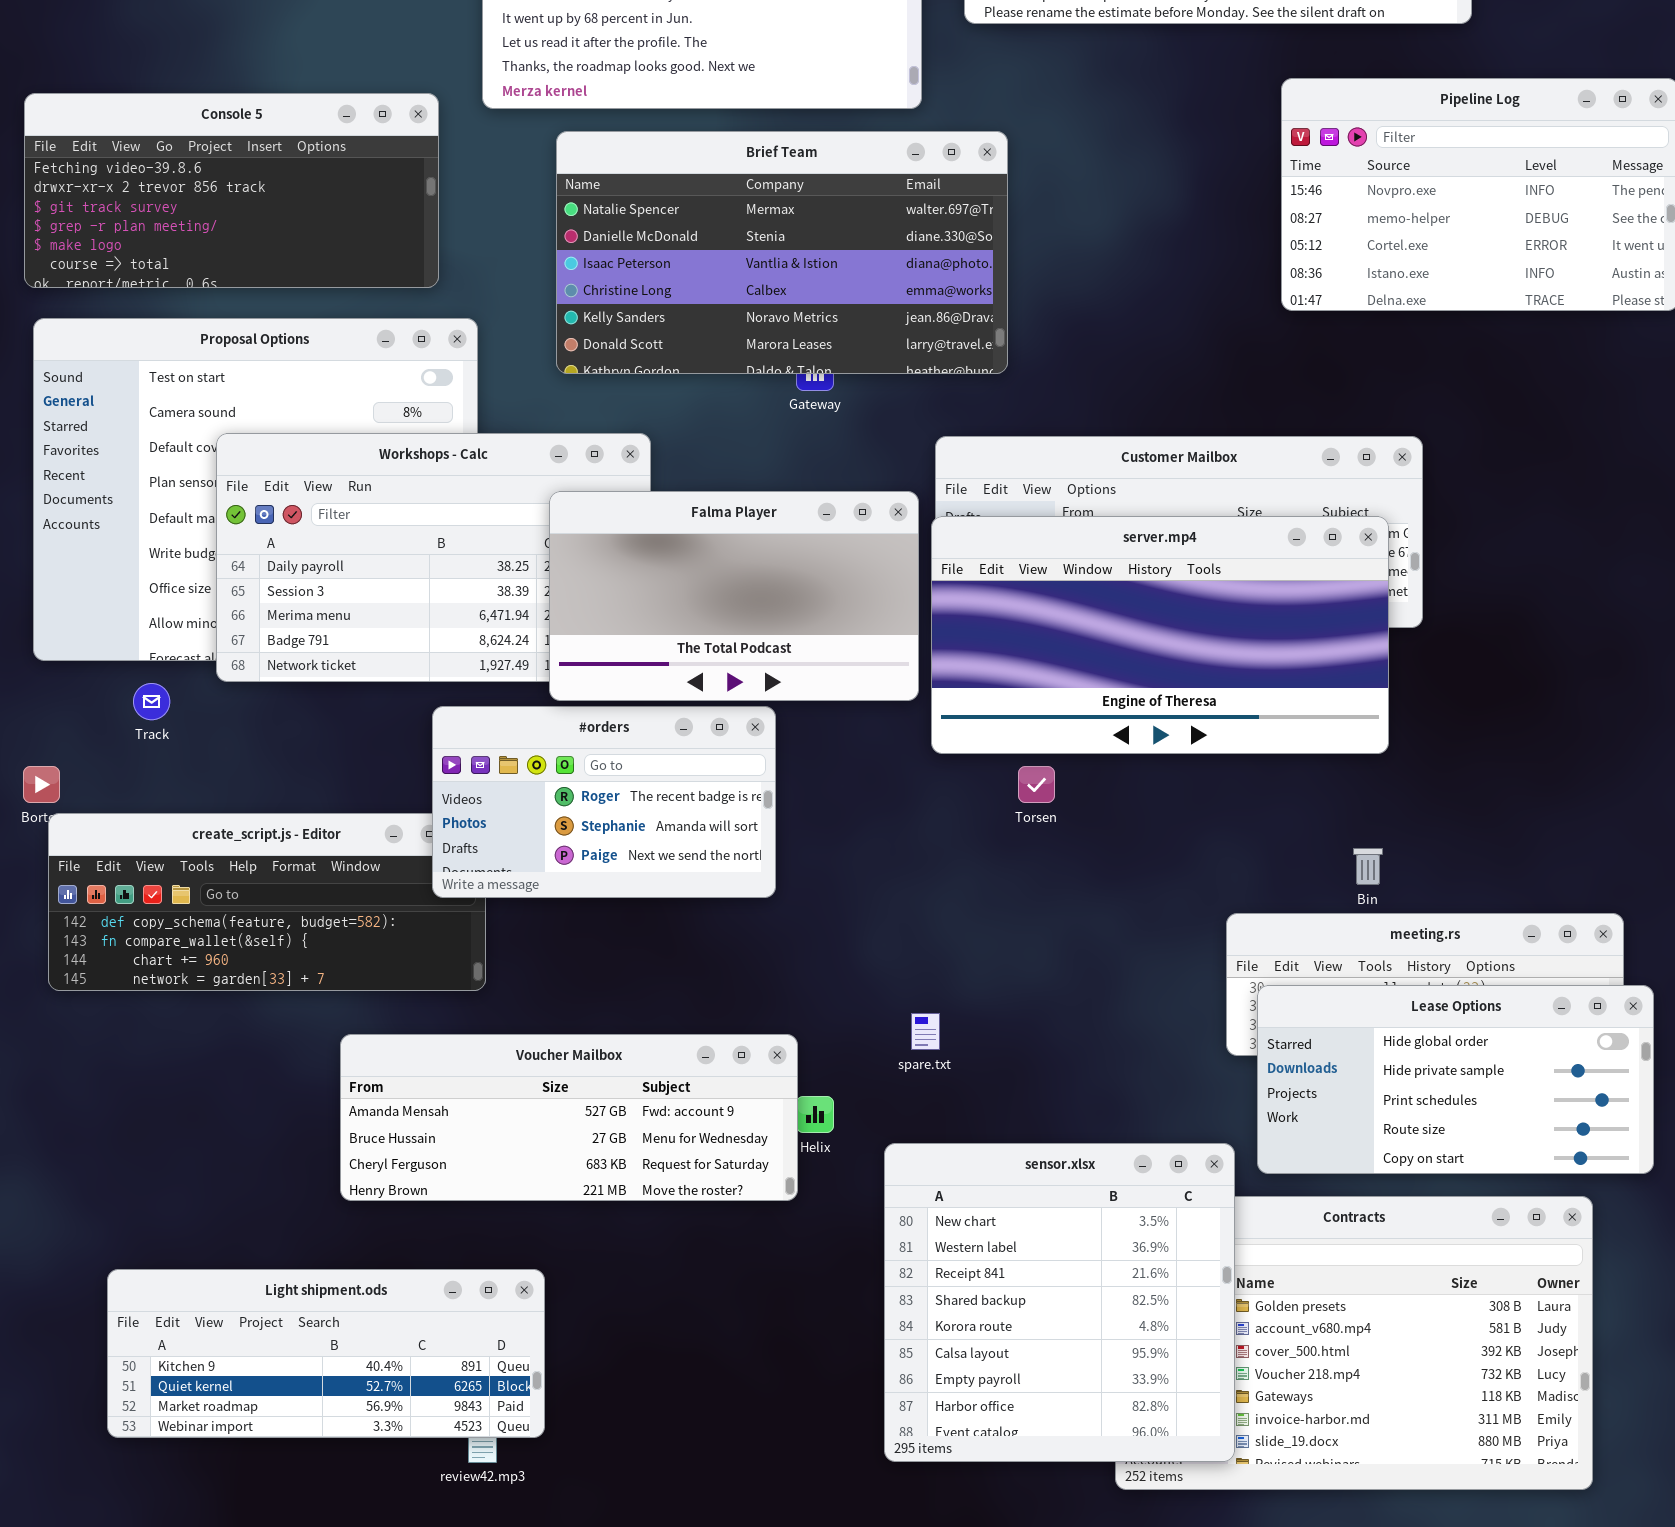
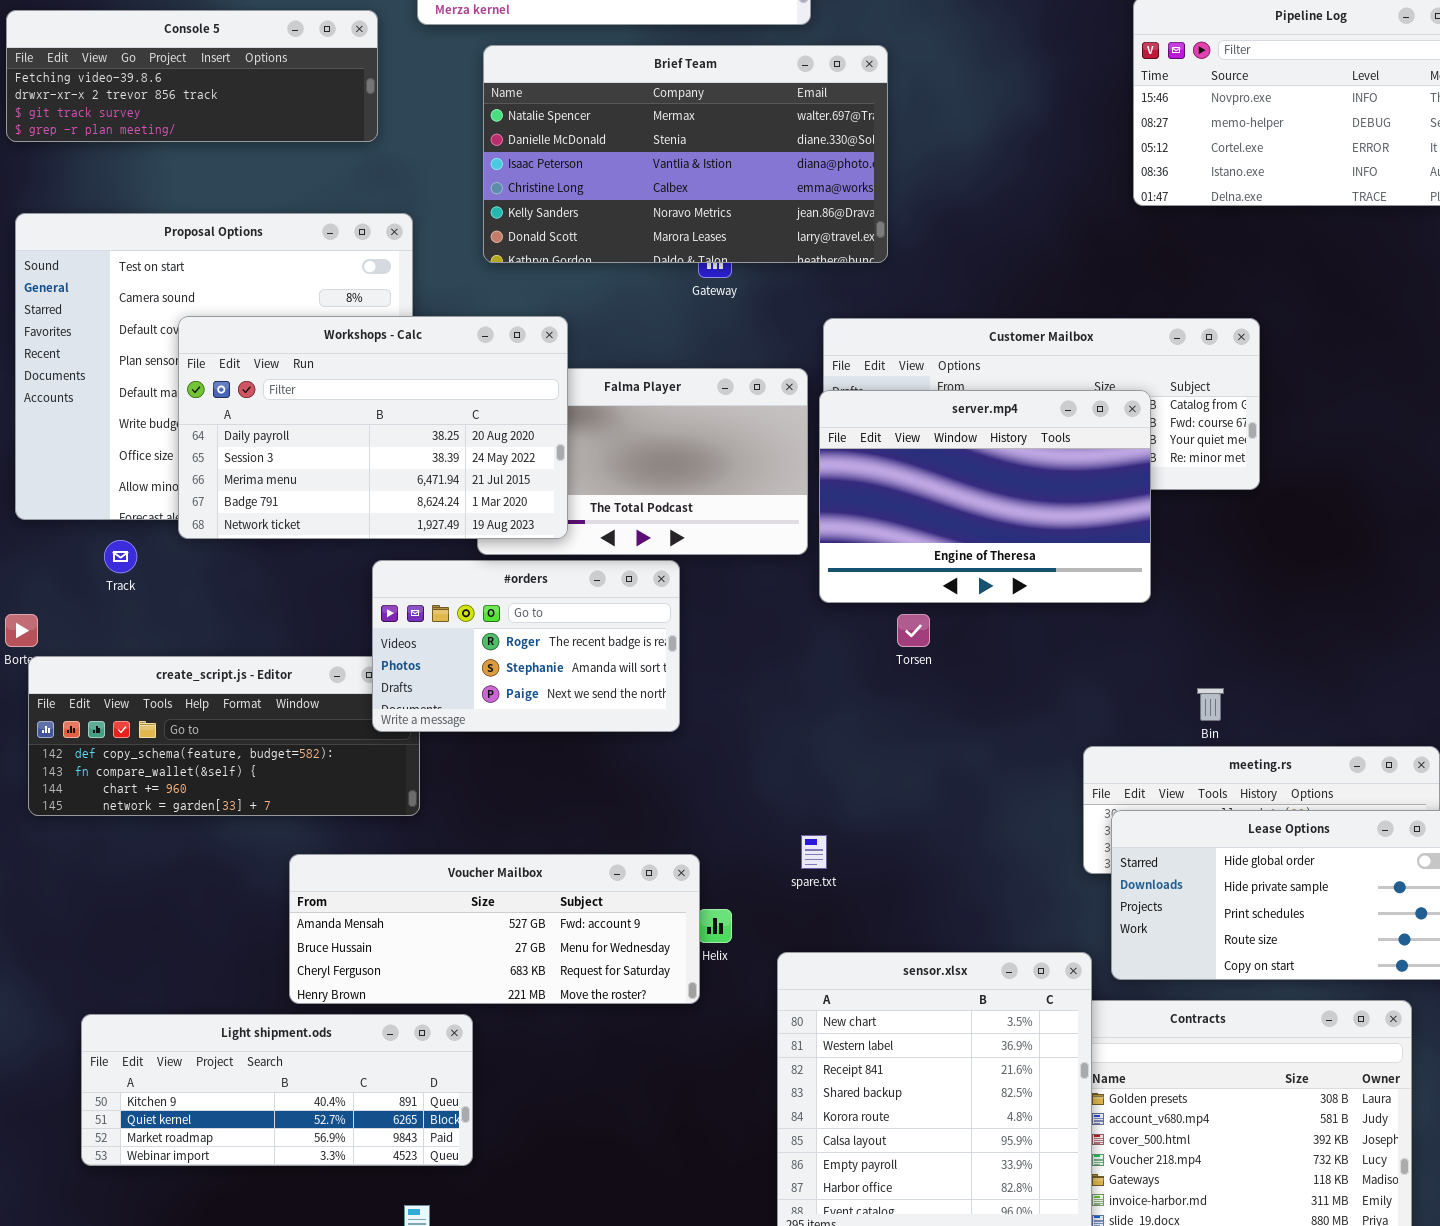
Console 5: [24,93,439,288] -> [6,10,378,142], resized
Workshops - Calc: [216,433,651,682] -> [178,316,568,539], raised
server.mp4: [931,516,1389,754] -> [819,390,1151,603], resized
Light shipment.ods: [107,1269,545,1438] -> [81,1014,473,1166], moved

